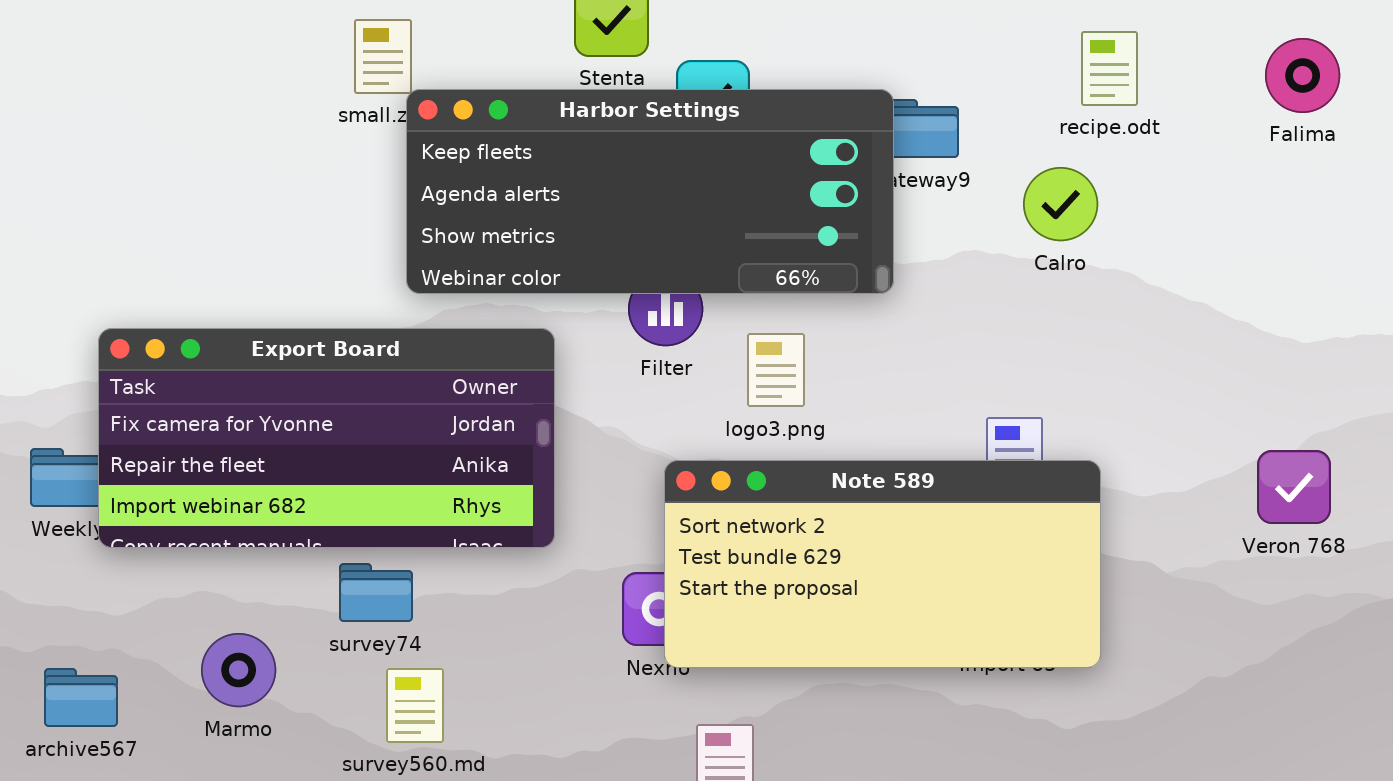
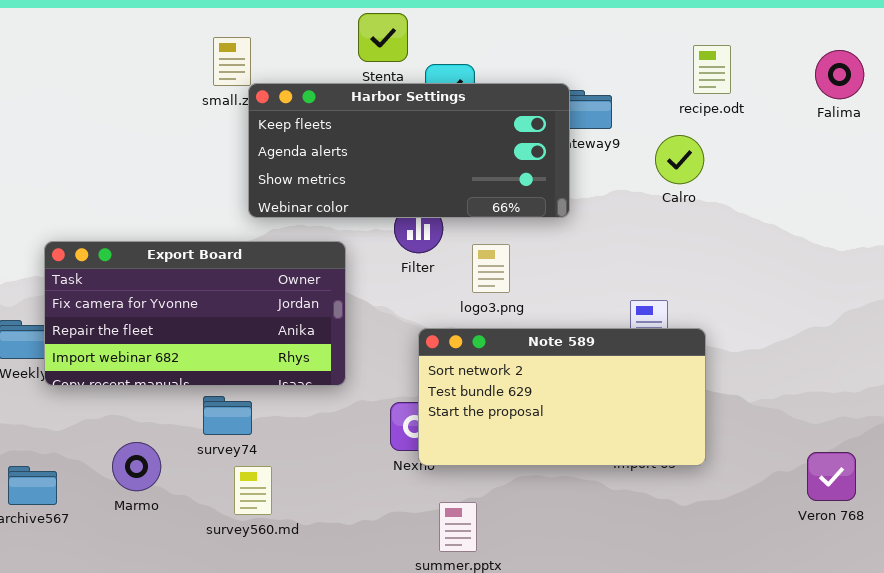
Veron 768: [1257,450,1331,524] -> [807,452,856,501], moved

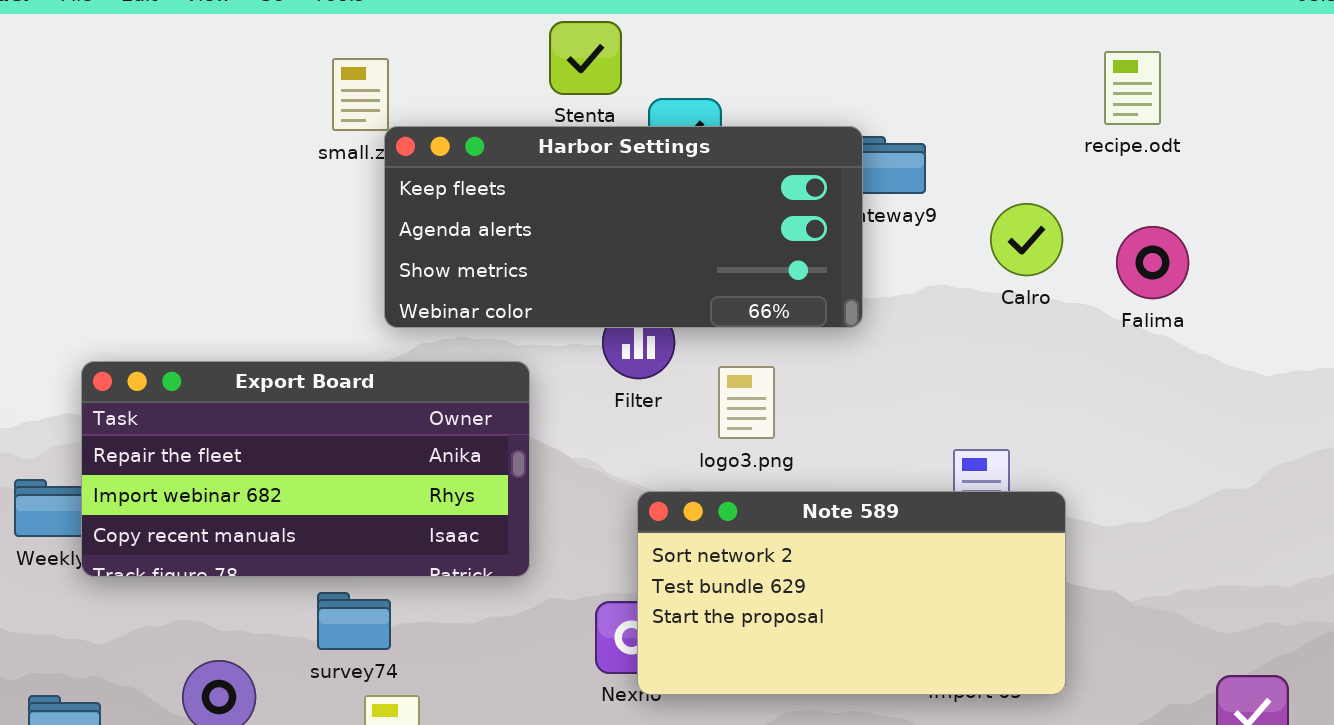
recipe.odt: [693,45,731,94] -> [1104,51,1161,125], moved
Falima: [815,50,864,99] -> [1116,226,1189,299], moved
Export Board: [44,241,346,386] -> [81,361,530,577], scrolled down 1 row

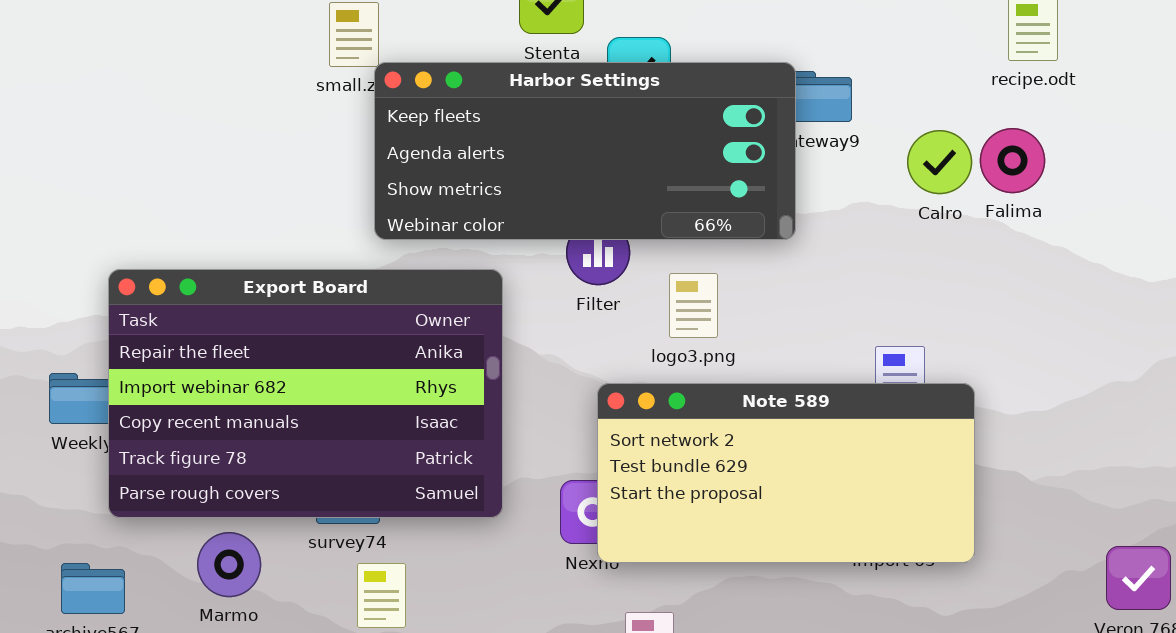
Falima: [1116,226,1189,299] -> [980,128,1045,193], moved
Export Board: [81,361,530,577] -> [108,269,503,518], resized

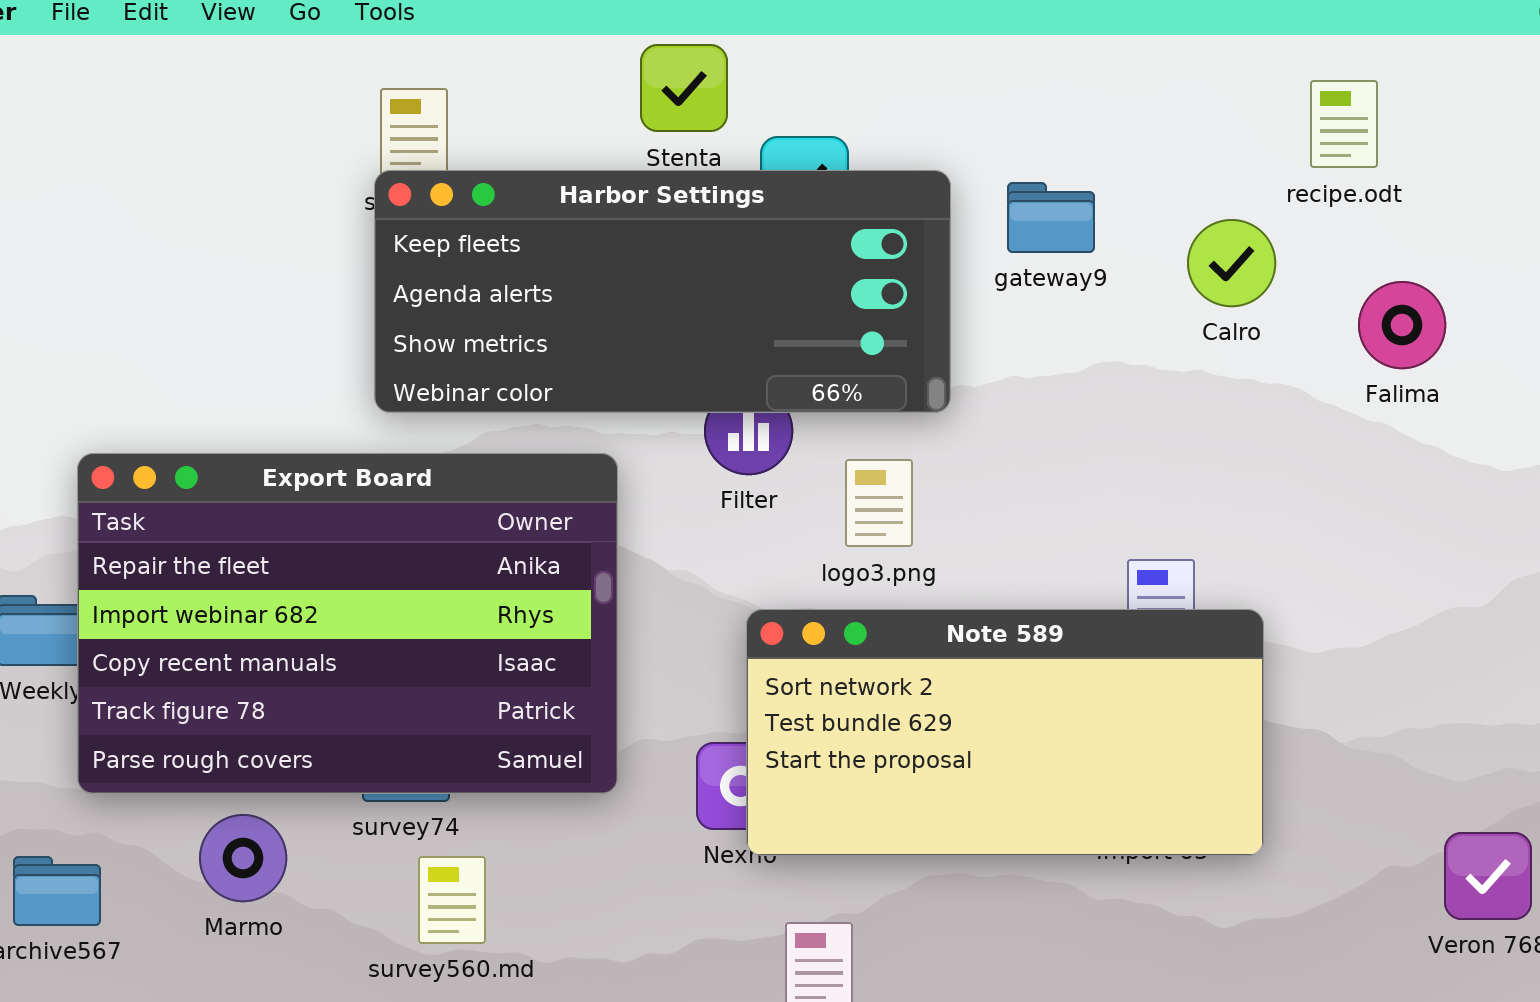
Harbor Settings: [374,62,796,240] -> [374,170,951,413], moved
Falima: [980,128,1045,193] -> [1358,281,1446,369], moved
Calro: [907,130,972,194] -> [1187,219,1276,307], moved

